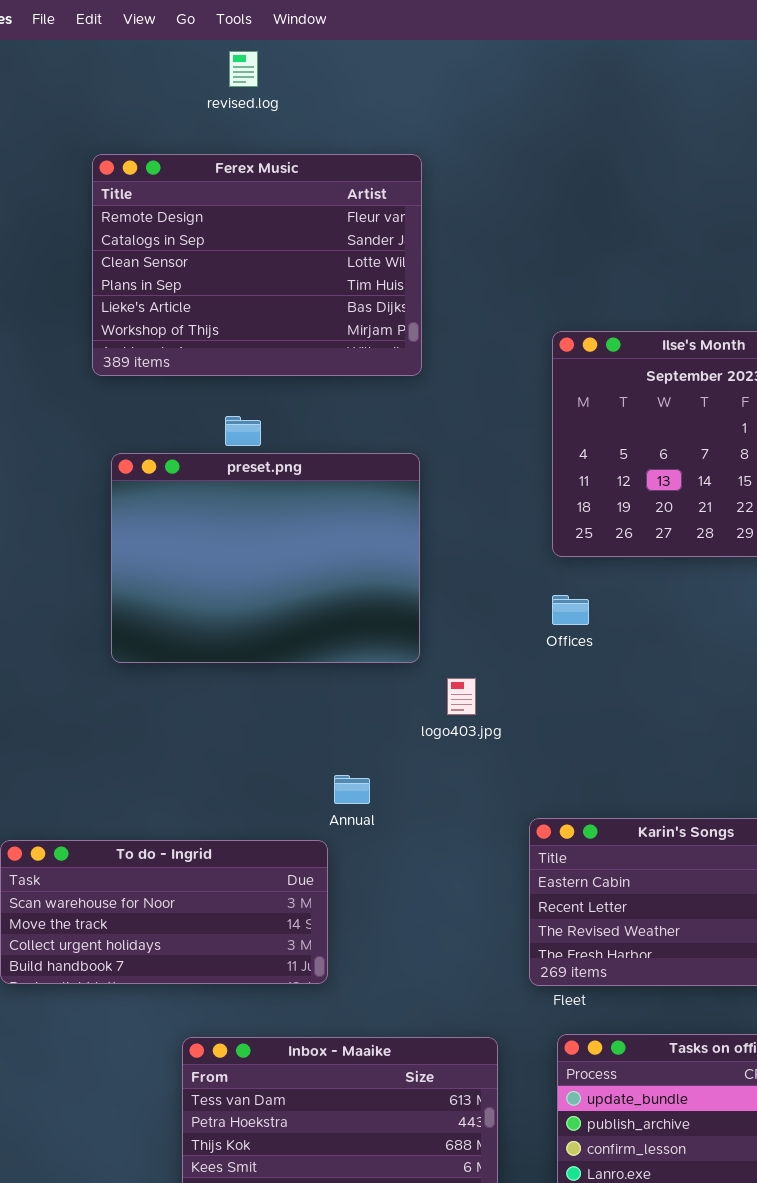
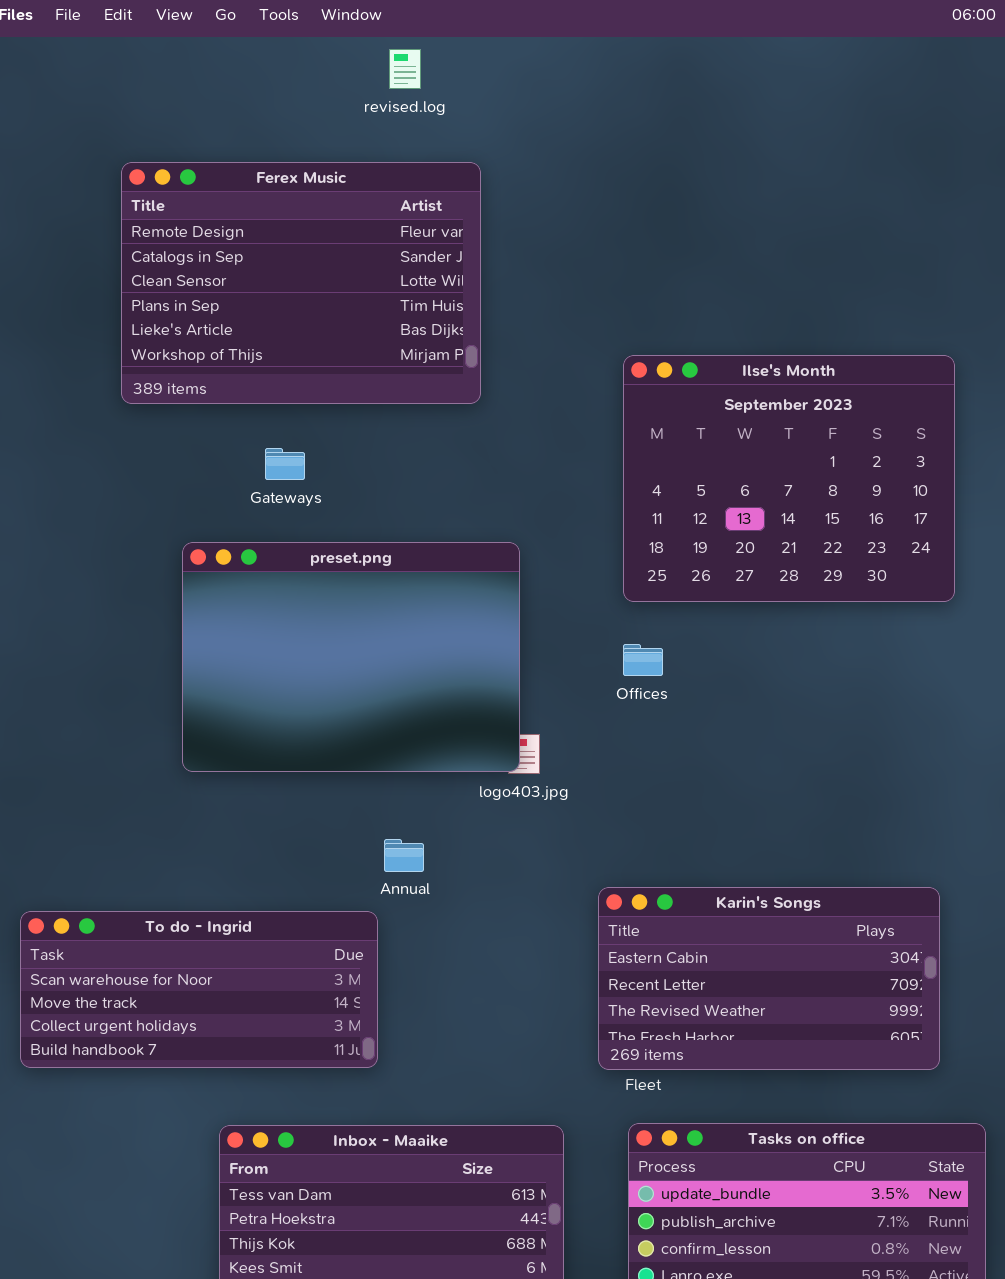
revised.log: [229,51,258,87] -> [389,49,421,89], moved
preset.png: [111,453,420,663] -> [182,542,520,772], moved

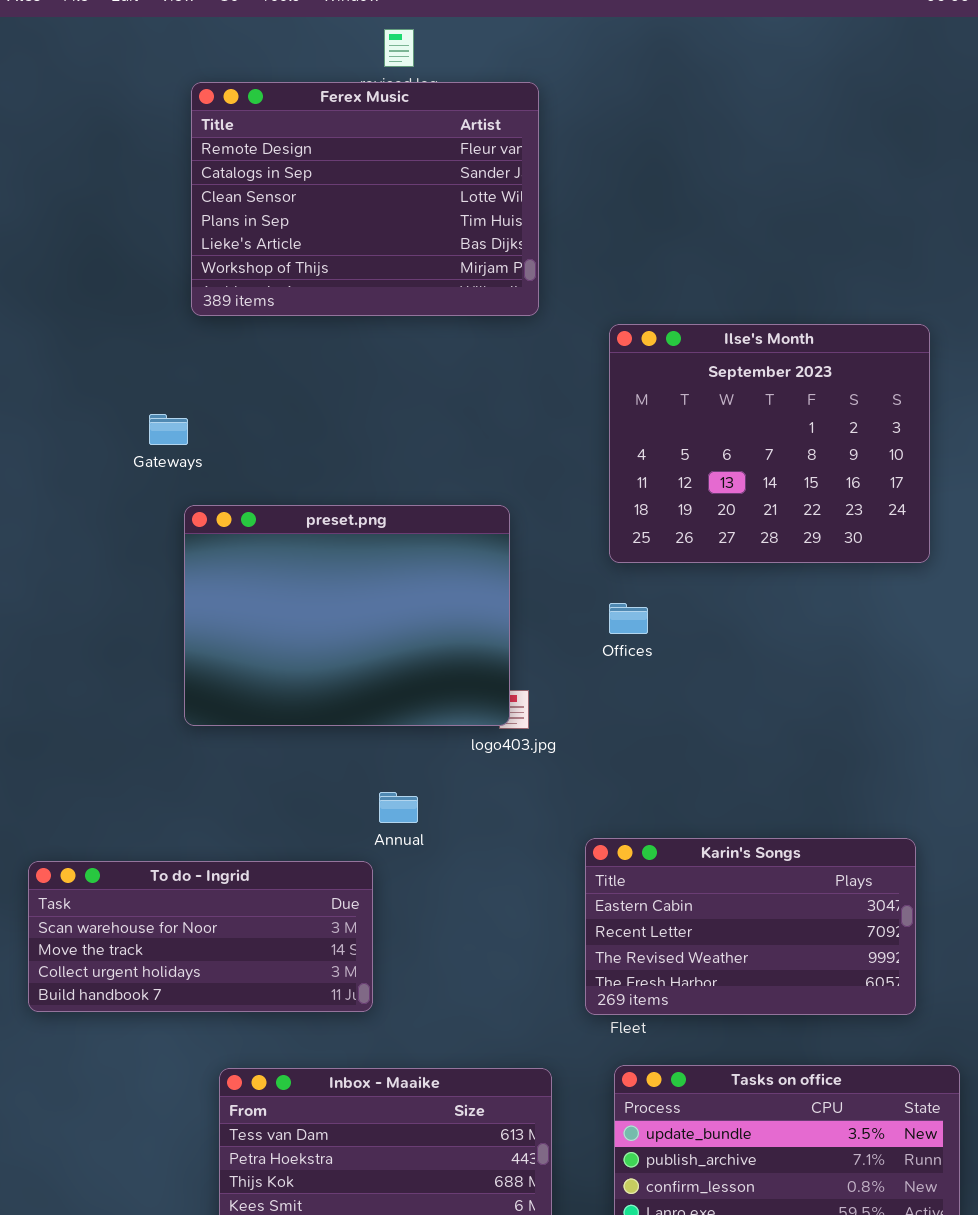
Ferex Music: [121,162,481,404] -> [191,82,539,316], moved
Gateways: [265,448,305,480] -> [149,414,188,445], moved

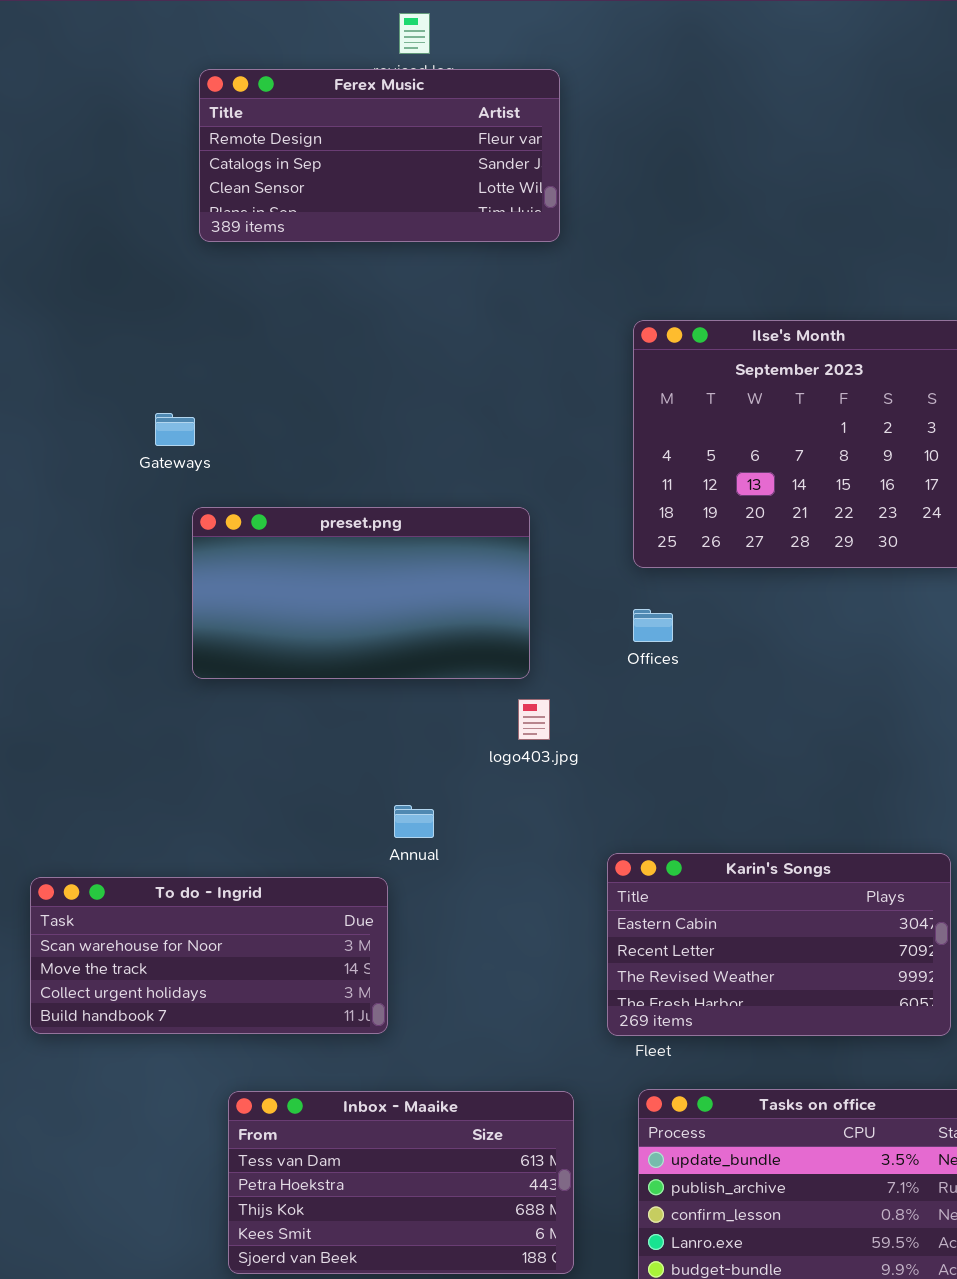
Ferex Music: [191,82,539,316] -> [199,69,560,242], resized
preset.png: [184,505,510,726] -> [192,507,530,679], resized

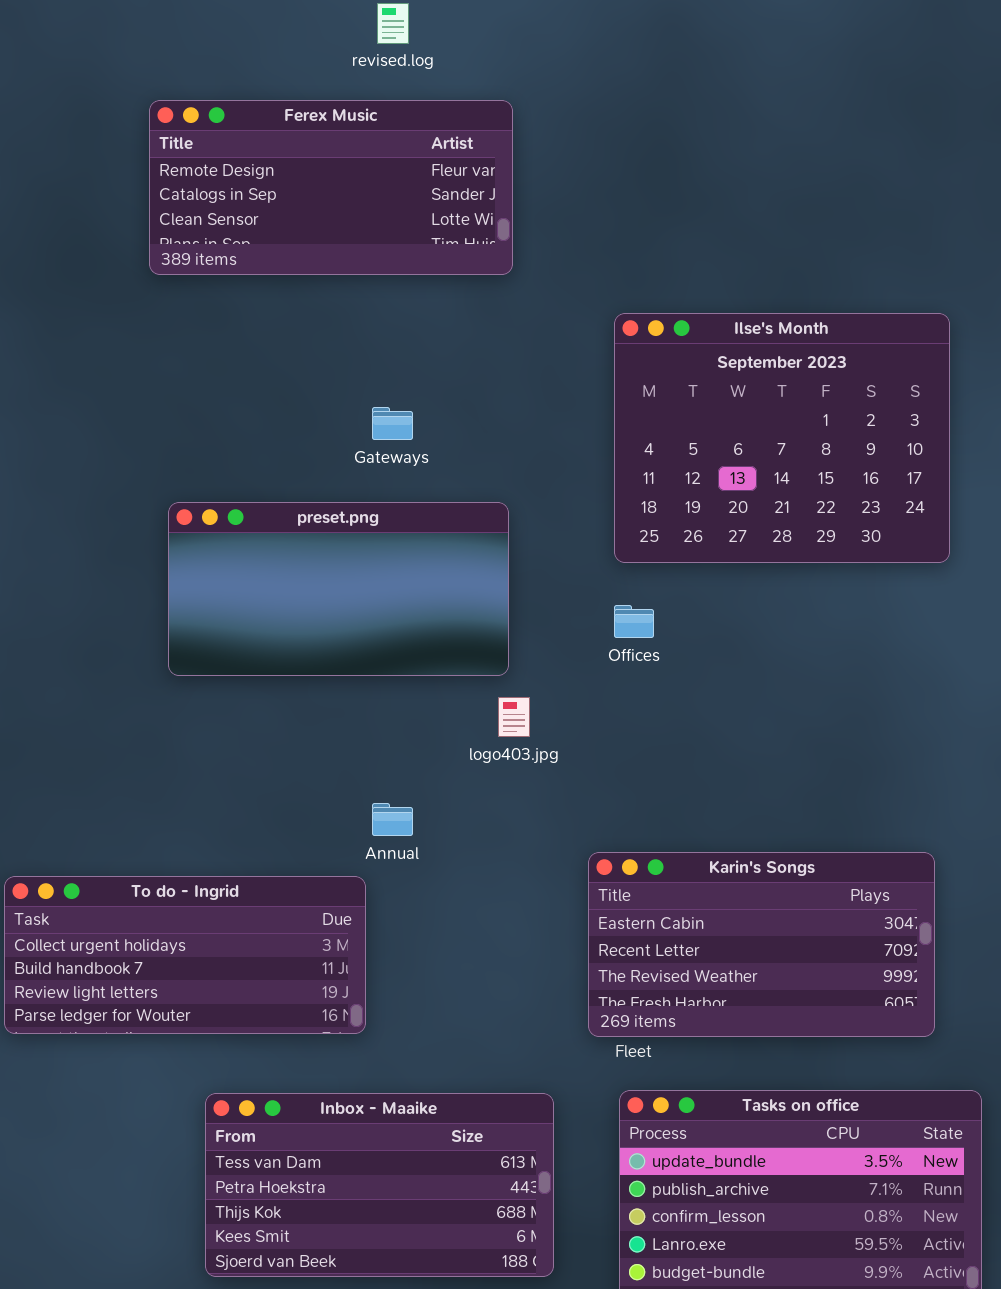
Ferex Music: [199,69,560,242] -> [149,100,513,275], moved
Gateways: [155,413,195,446] -> [372,407,413,440], moved
To do - Ingrid: [30,877,388,1034] -> [4,876,366,1034], scrolled down 2 rows

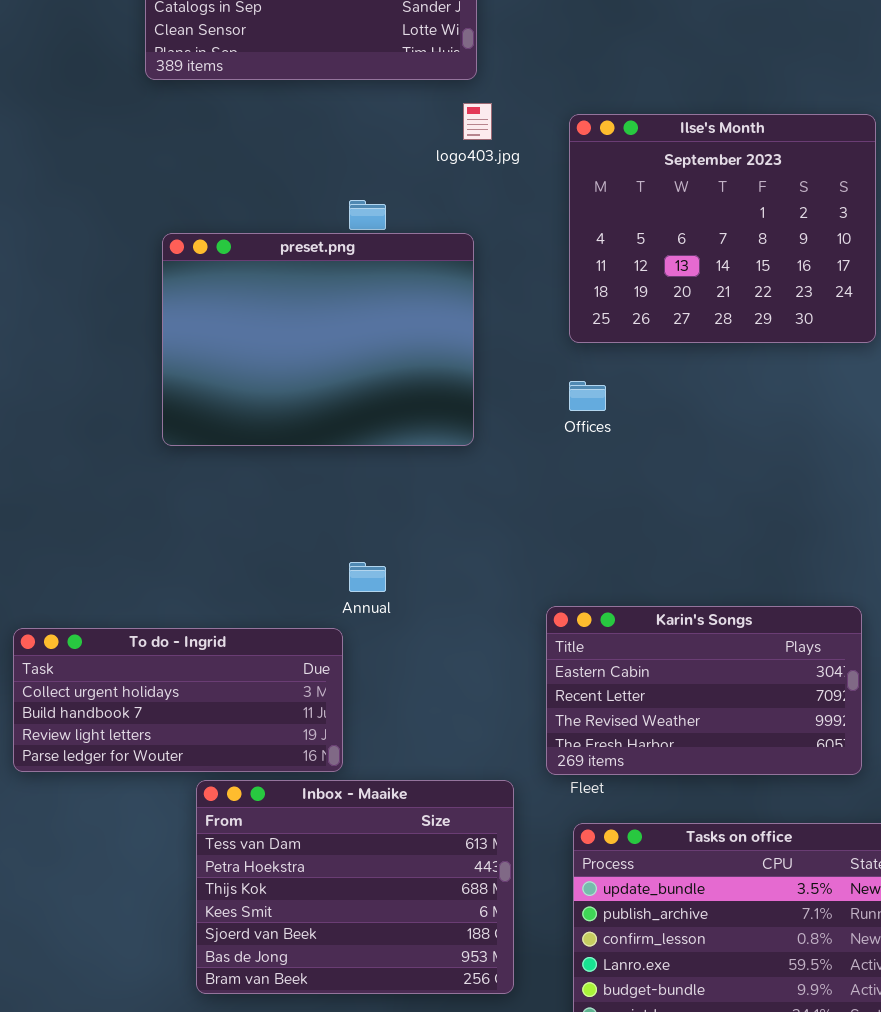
preset.png: [168,502,509,676] -> [162,233,474,446], resized
logo403.jpg: [498,697,530,737] -> [463,103,492,140], moved
Inbox - Maaike: [205,1093,554,1277] -> [196,780,514,994], resized

